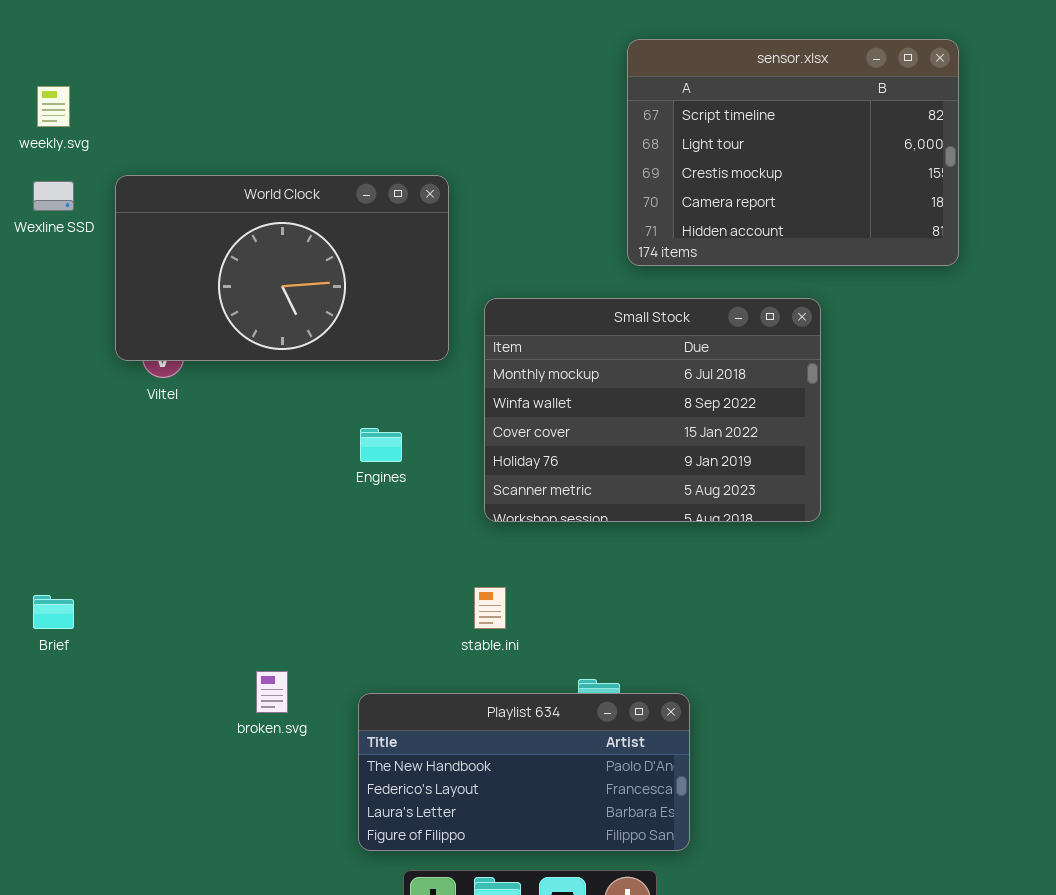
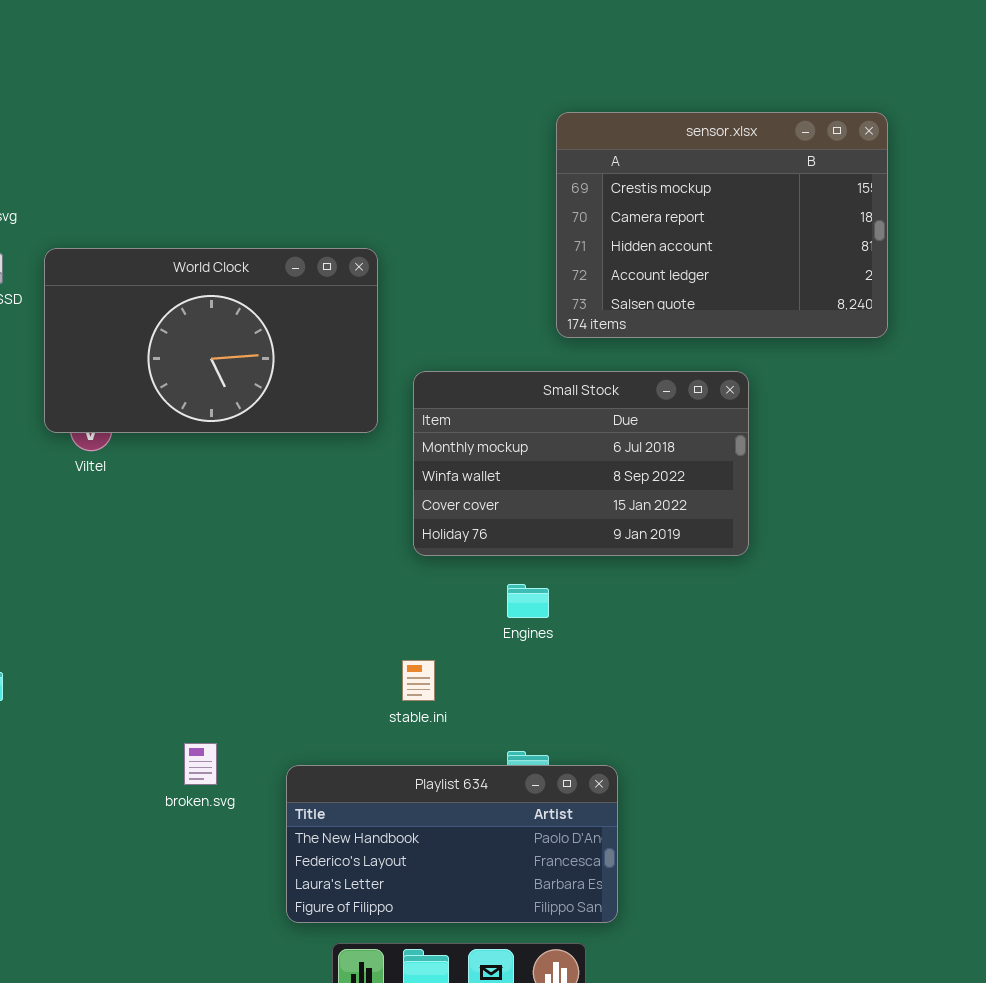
sensor.xlsx: [627,39,959,266] -> [556,112,888,338], scrolled down 2 rows
Small Stock: [484,298,821,522] -> [413,371,749,556], resized
Engines: [360,428,402,462] -> [507,584,549,618], moved

